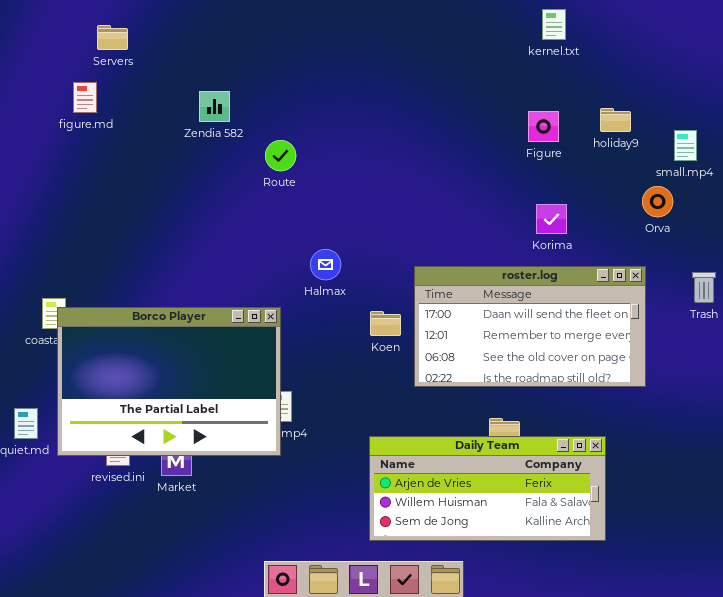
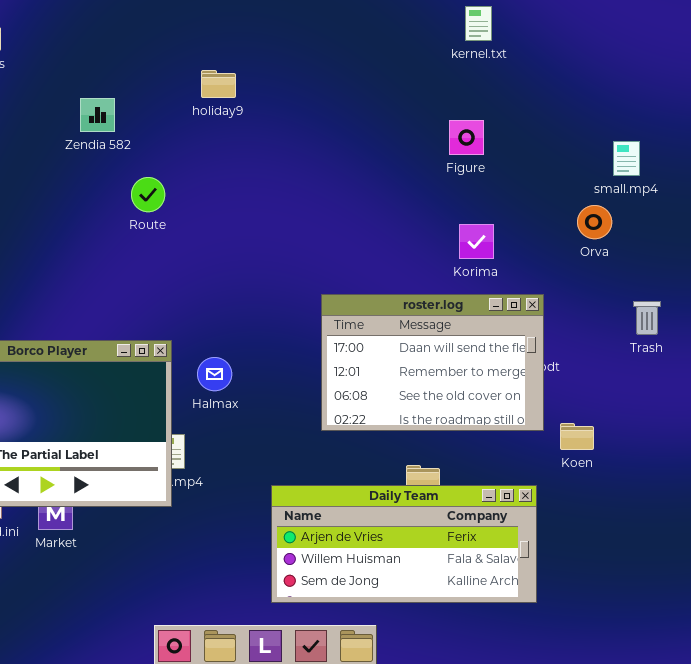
holiday9: [600,108,631,132] -> [201,70,236,98], moved
Route: [265,140,296,171] -> [131,177,165,212], moved
Halmax: [310,249,341,280] -> [197,357,232,391], moved
roster.log: [414,266,646,387] -> [321,294,544,431], resized
Koen: [370,311,401,336] -> [560,423,594,450], moved

